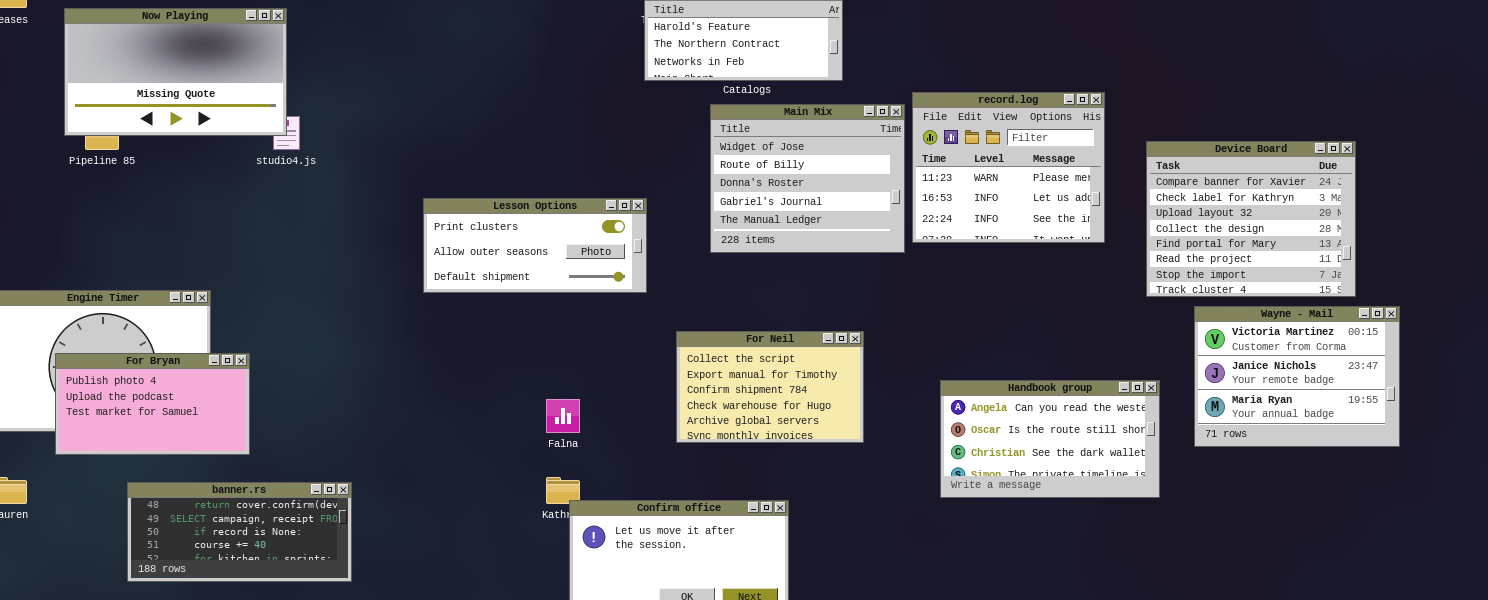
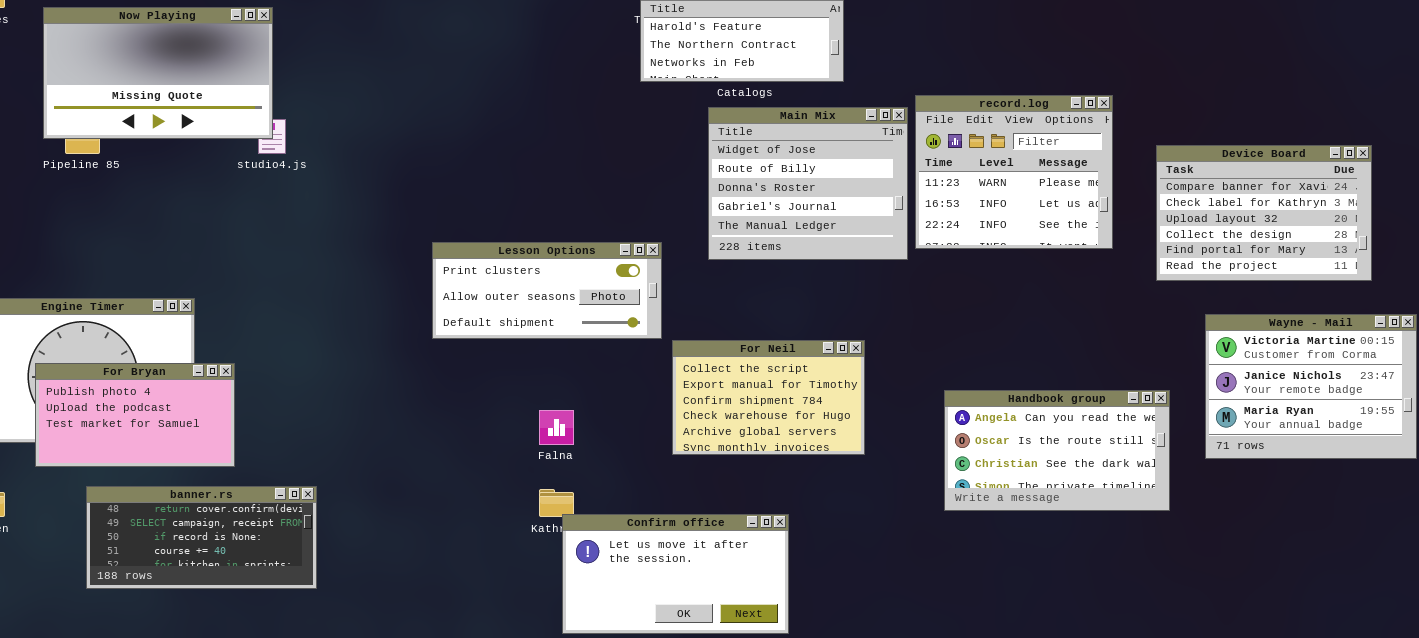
Device Board: [1146,141,1356,297] -> [1156,145,1372,281], resized
Lesson Options: [423,198,647,293] -> [432,242,662,339], moved
banner.rs: [127,482,352,582] -> [86,486,317,589], moved

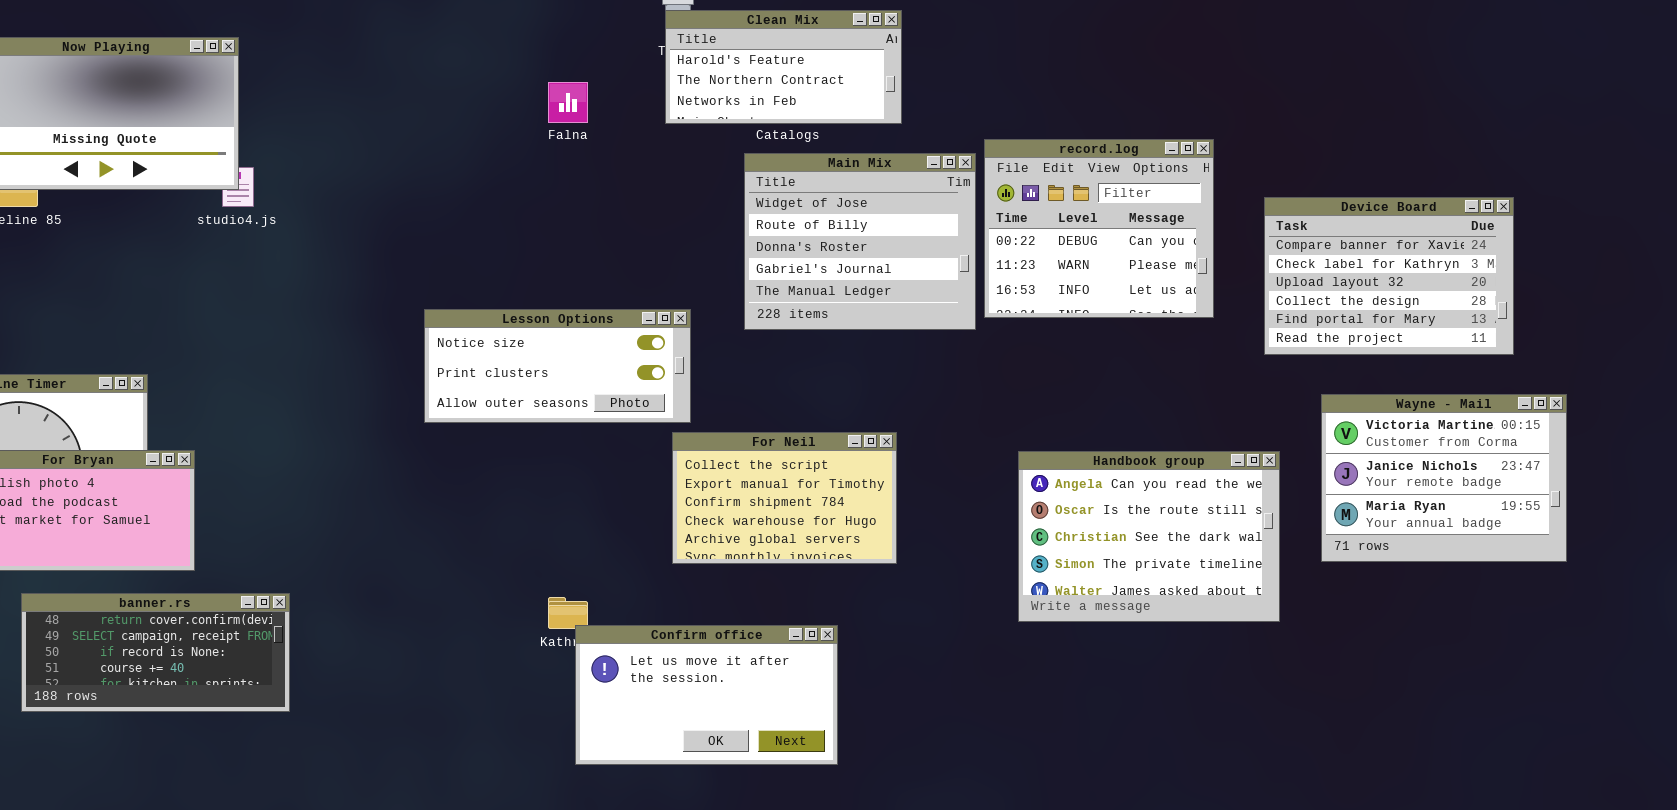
record.log: [915,95,1113,249] -> [984,139,1214,318], scrolled up 1 row
Lesson Options: [432,242,662,339] -> [424,309,691,423], scrolled up 1 row
For Neil: [672,340,865,455] -> [672,432,897,564], moved
Handbook group: [944,390,1170,511] -> [1018,451,1280,622], resized
Falna: [539,410,574,445] -> [548,82,588,123], moved

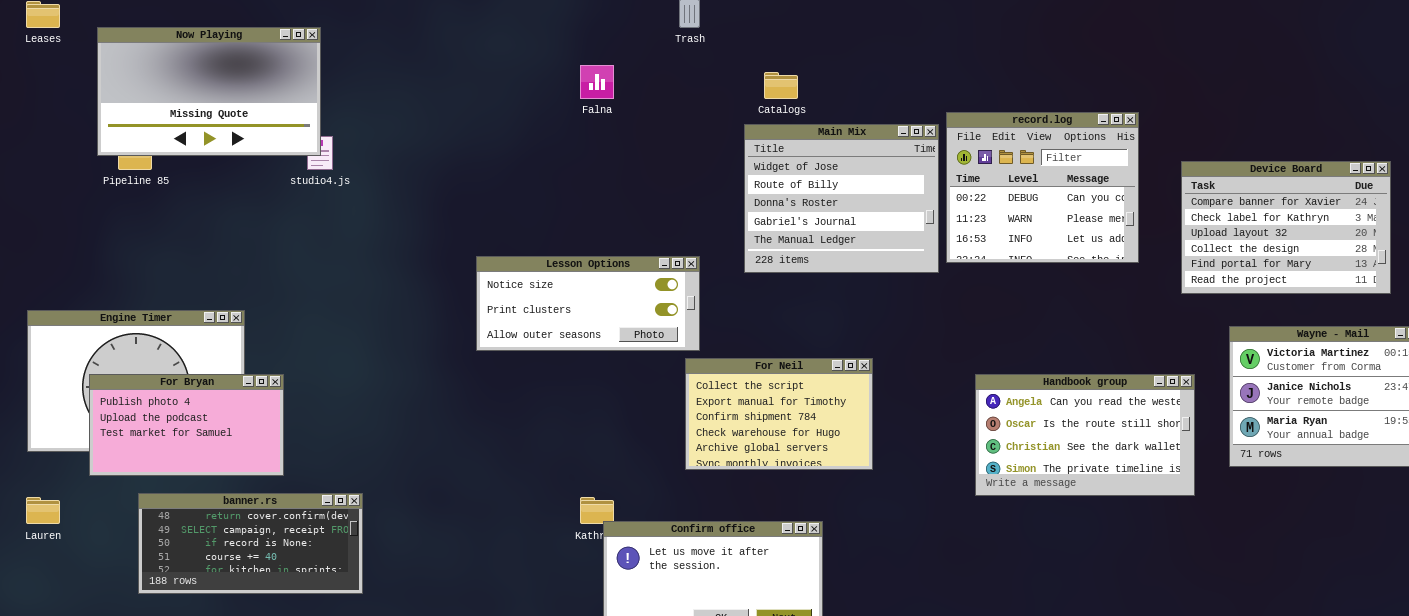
Clean Mix: [665,10,902,124] -> none, closed
Handbook group: [1018,451,1280,622] -> [975,374,1195,496], resized

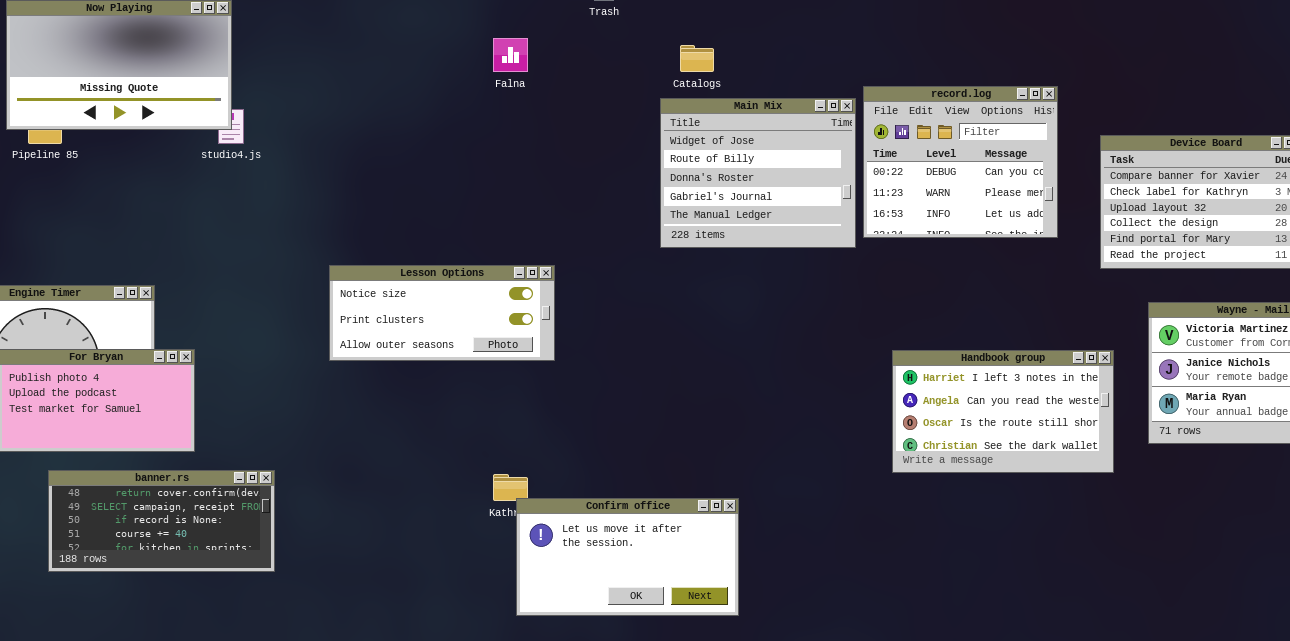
Lesson Options: [476,256,700,351] -> [329,265,555,361], moved
For Neil: [685,358,873,470] -> none, closed
Handbook group: [975,374,1195,496] -> [892,350,1114,473], scrolled up 1 row

